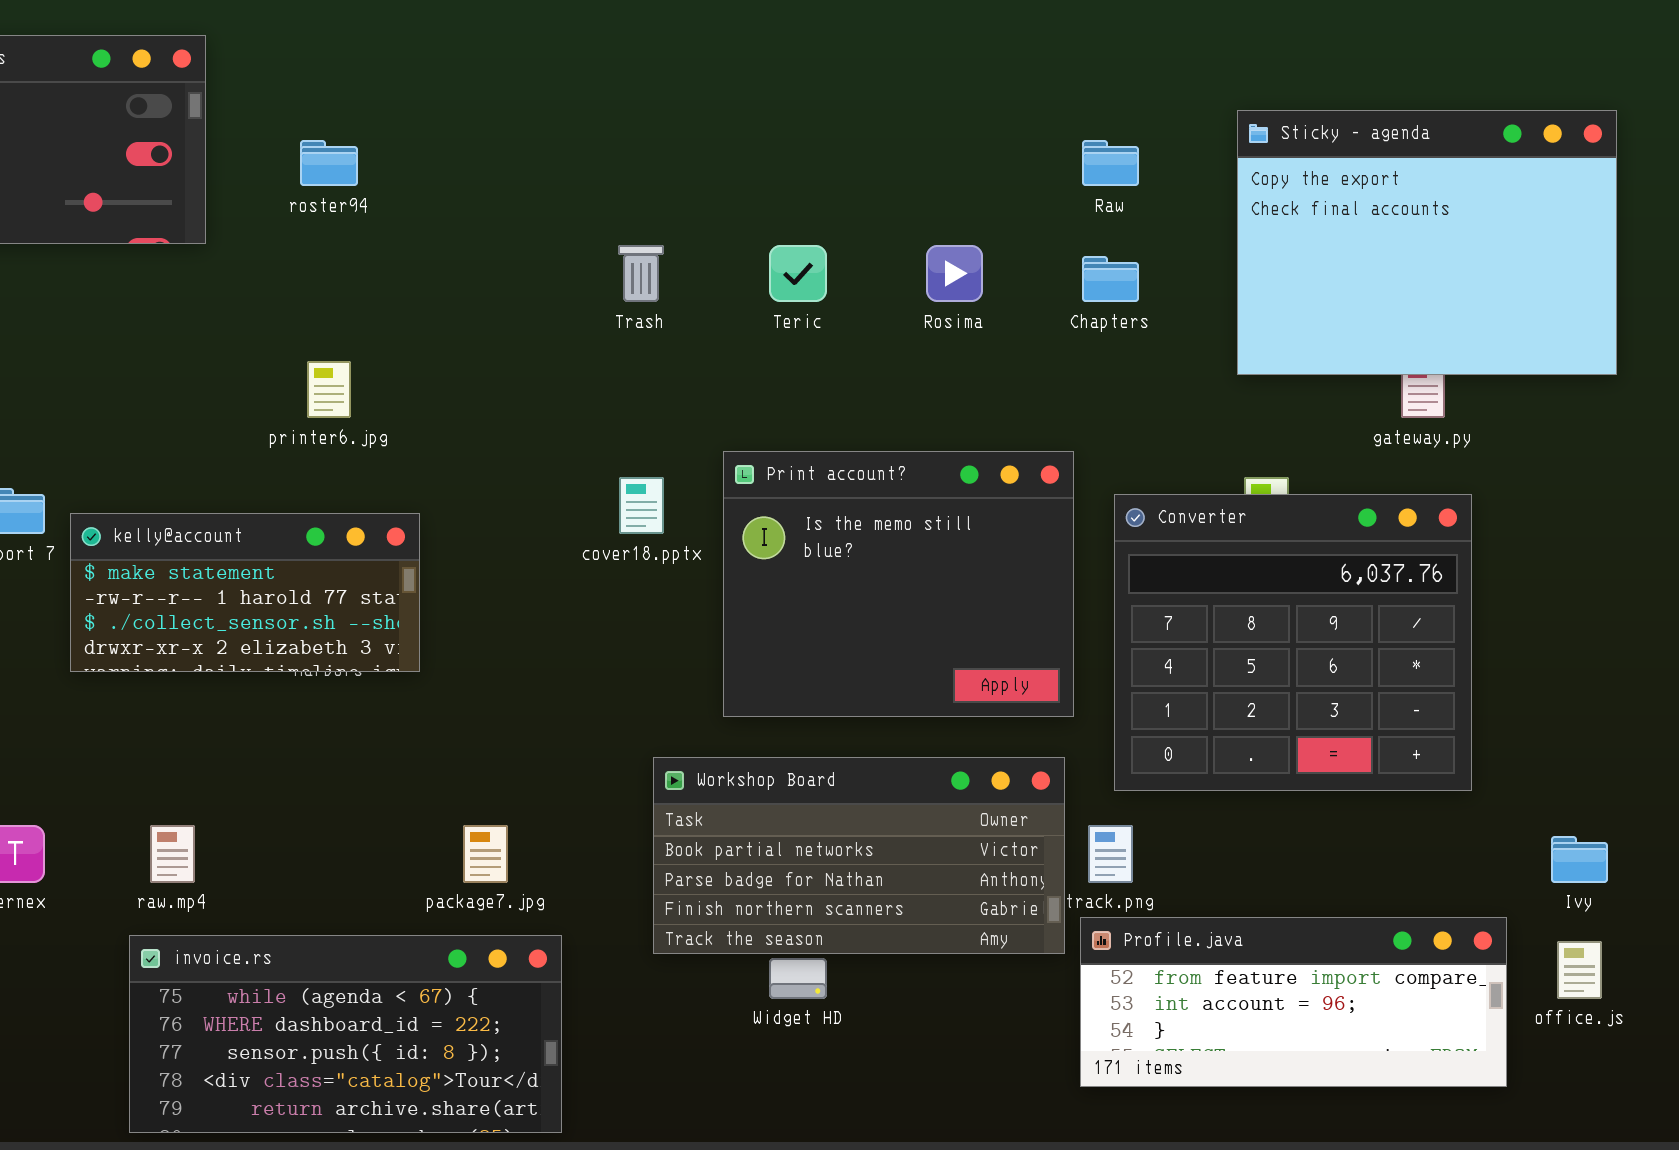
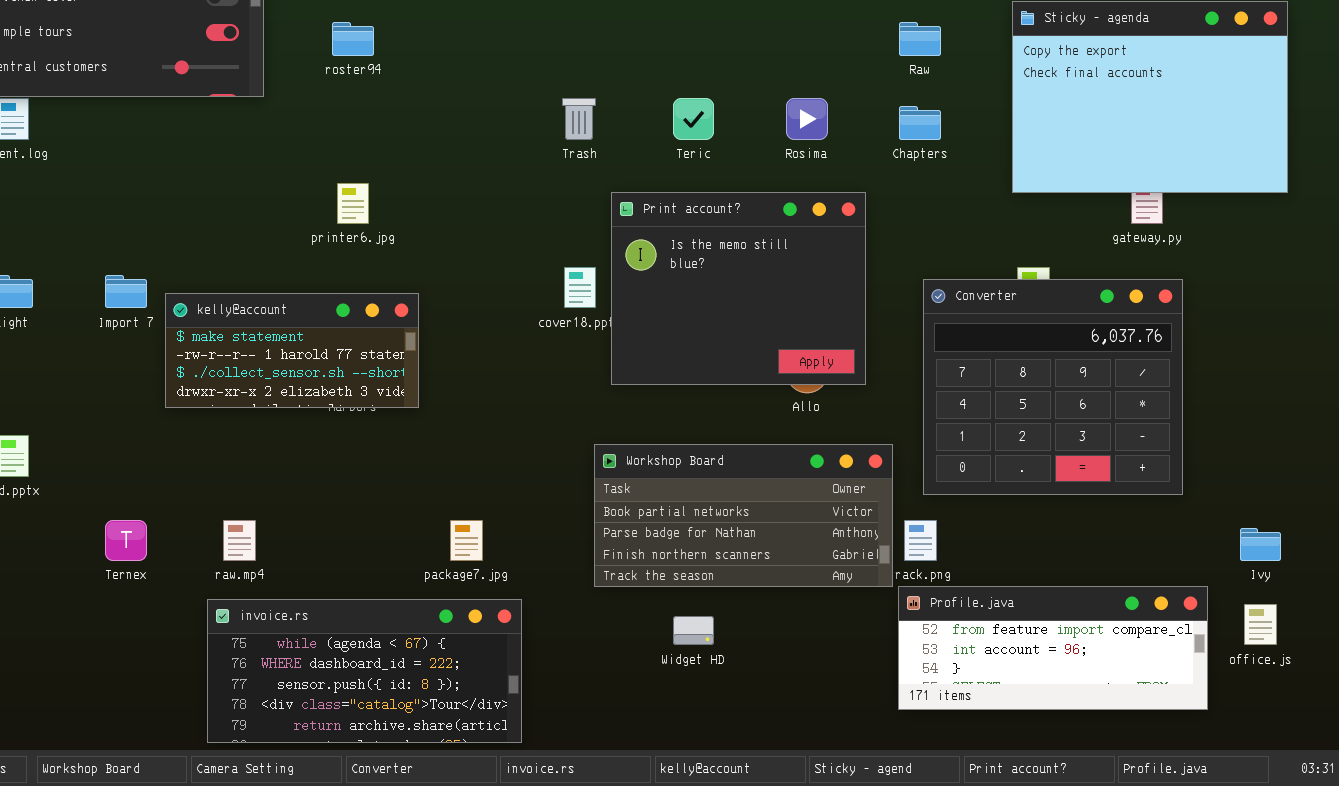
Print account?: [723,451,1074,717] -> [611,192,866,385], moved
Workshop Board: [653,757,1065,954] -> [594,444,893,587], moved

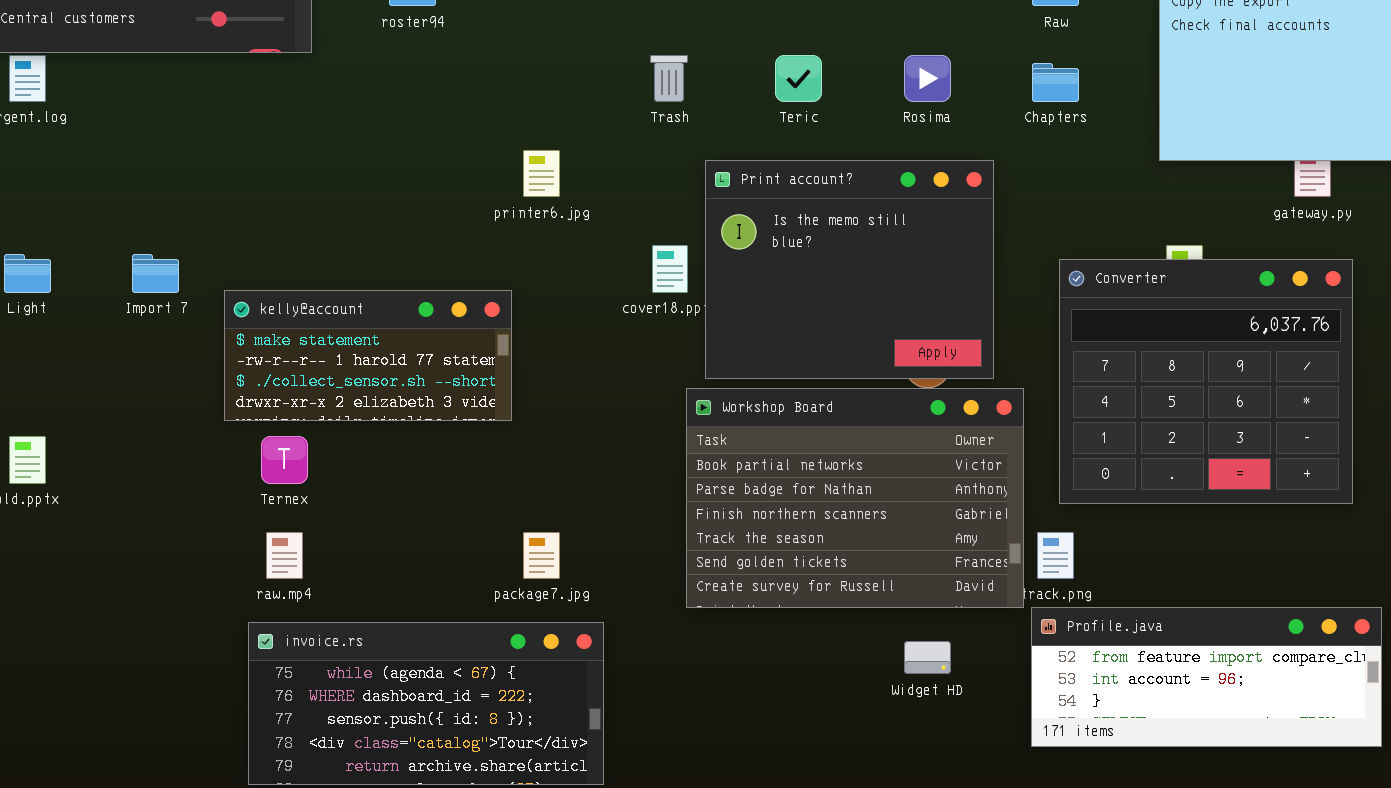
printer6.jpg: [337,183,369,224] -> [523,150,560,197], moved
kelly@account: [165,293,419,408] -> [224,290,512,421], moved
Workshop Board: [594,444,893,587] -> [686,388,1024,608], resized
Ternex: [105,520,147,561] -> [261,436,308,484], moved
Widget HD: [673,616,714,645] -> [904,641,951,674], moved

